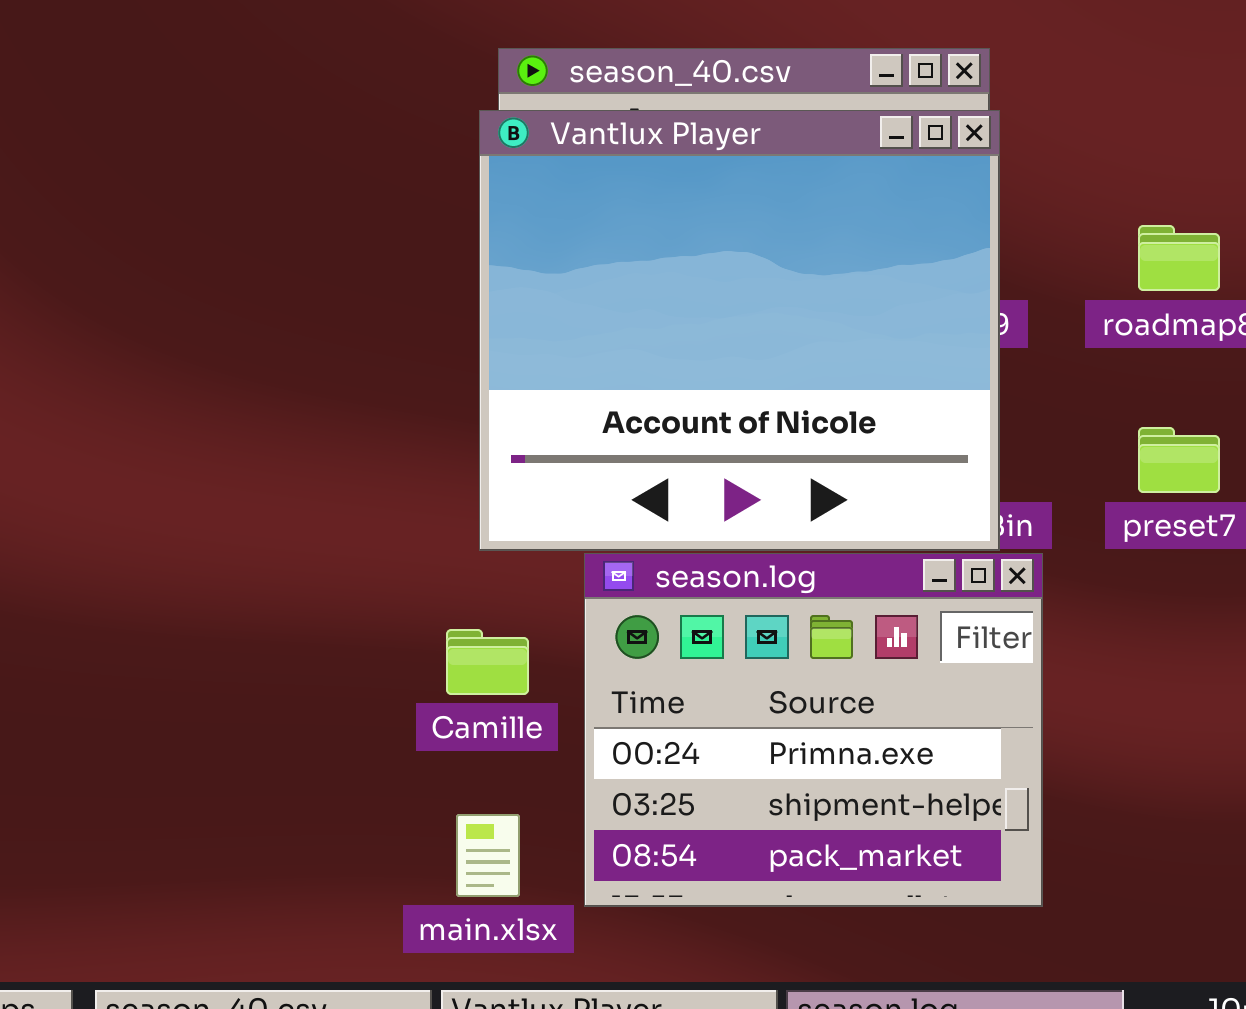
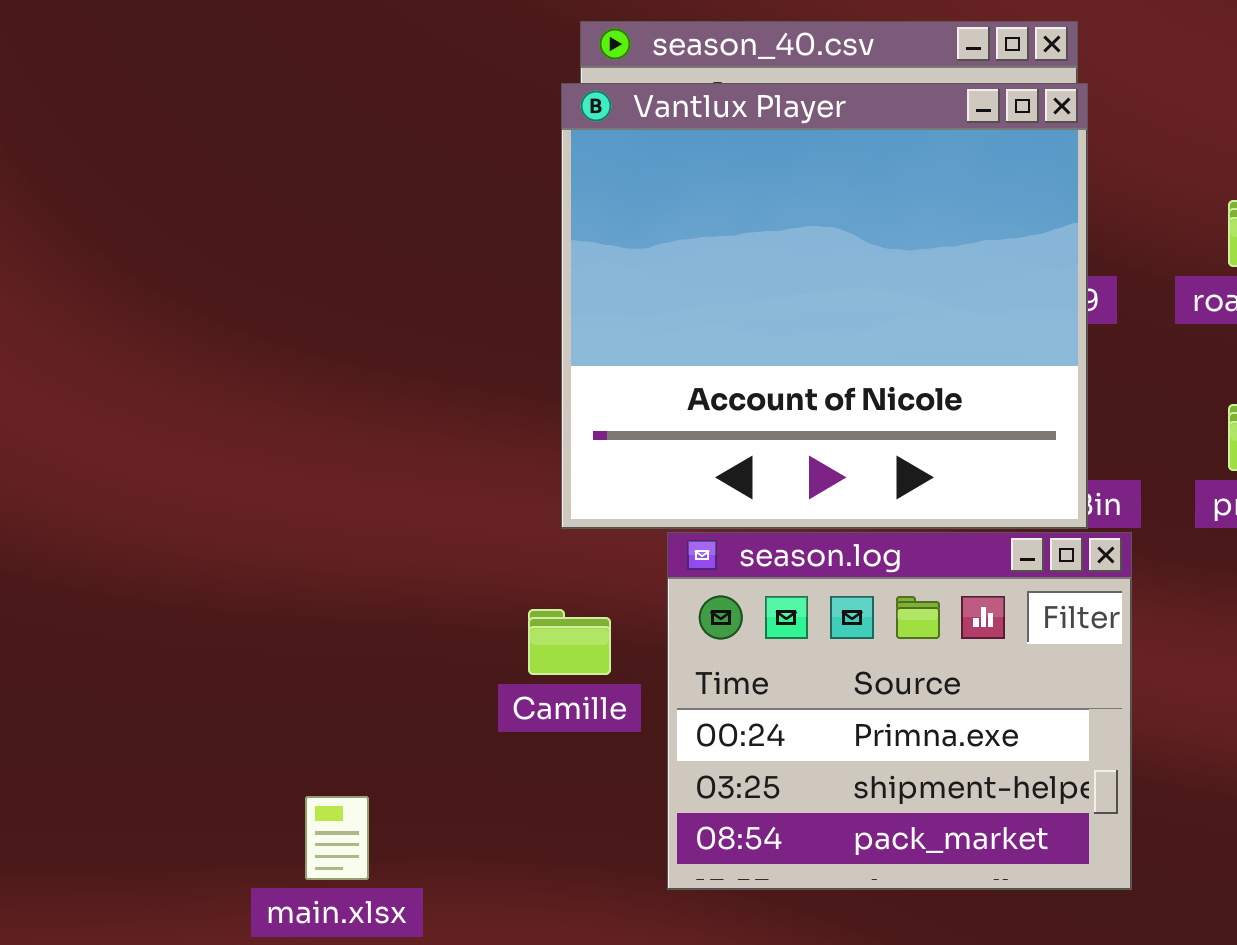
main.xlsx: [456,814,520,897] -> [305,796,369,880], moved

